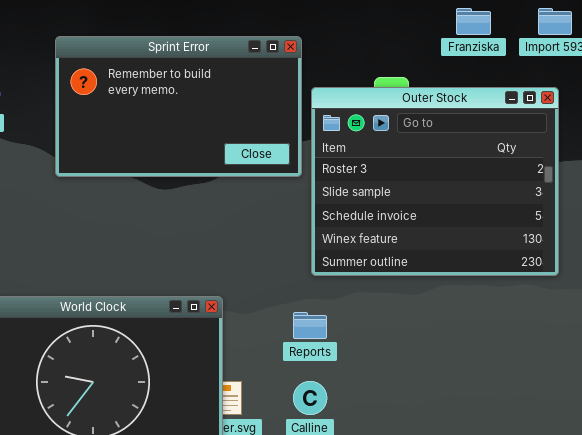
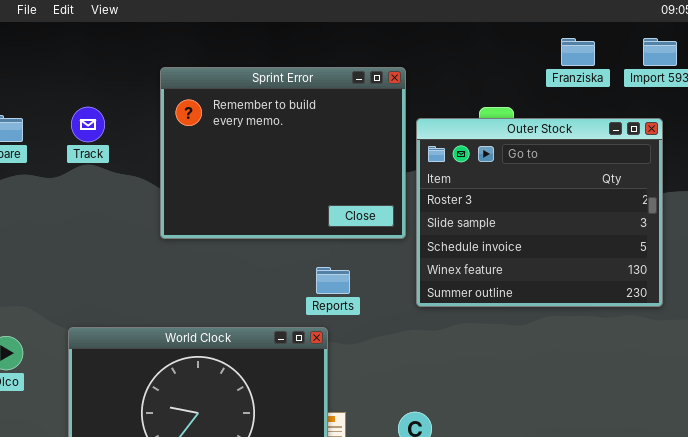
Sprint Error: [55,36,302,177] -> [160,67,406,239], resized
Reports: [293,312,327,339] -> [316,267,350,294], moved

